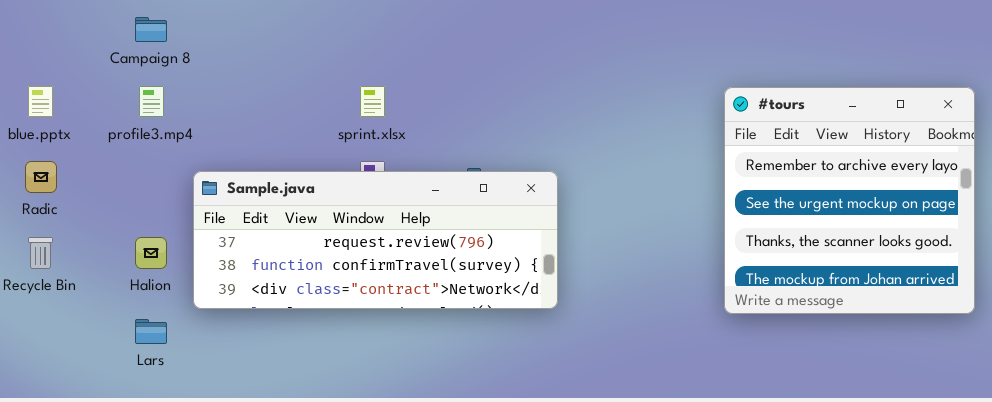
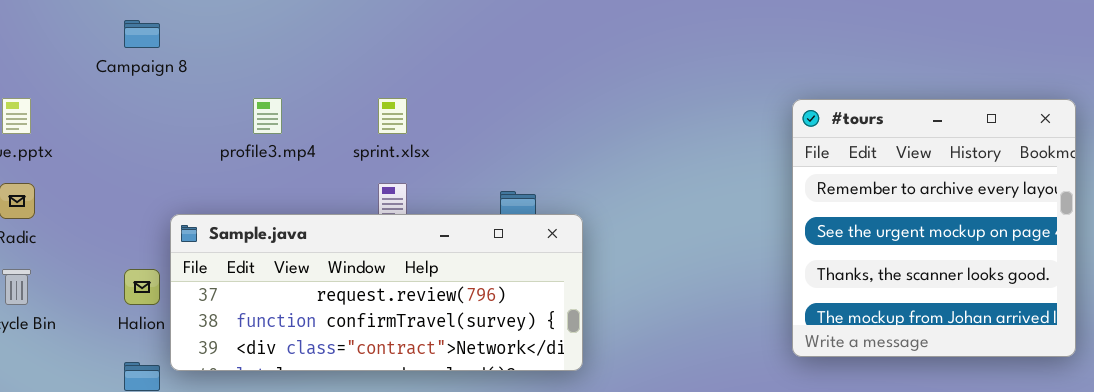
profile3.mp4: [139,86,164,117] -> [253,98,282,134], moved
Sample.java: [193,171,558,309] -> [170,214,583,371], moved

